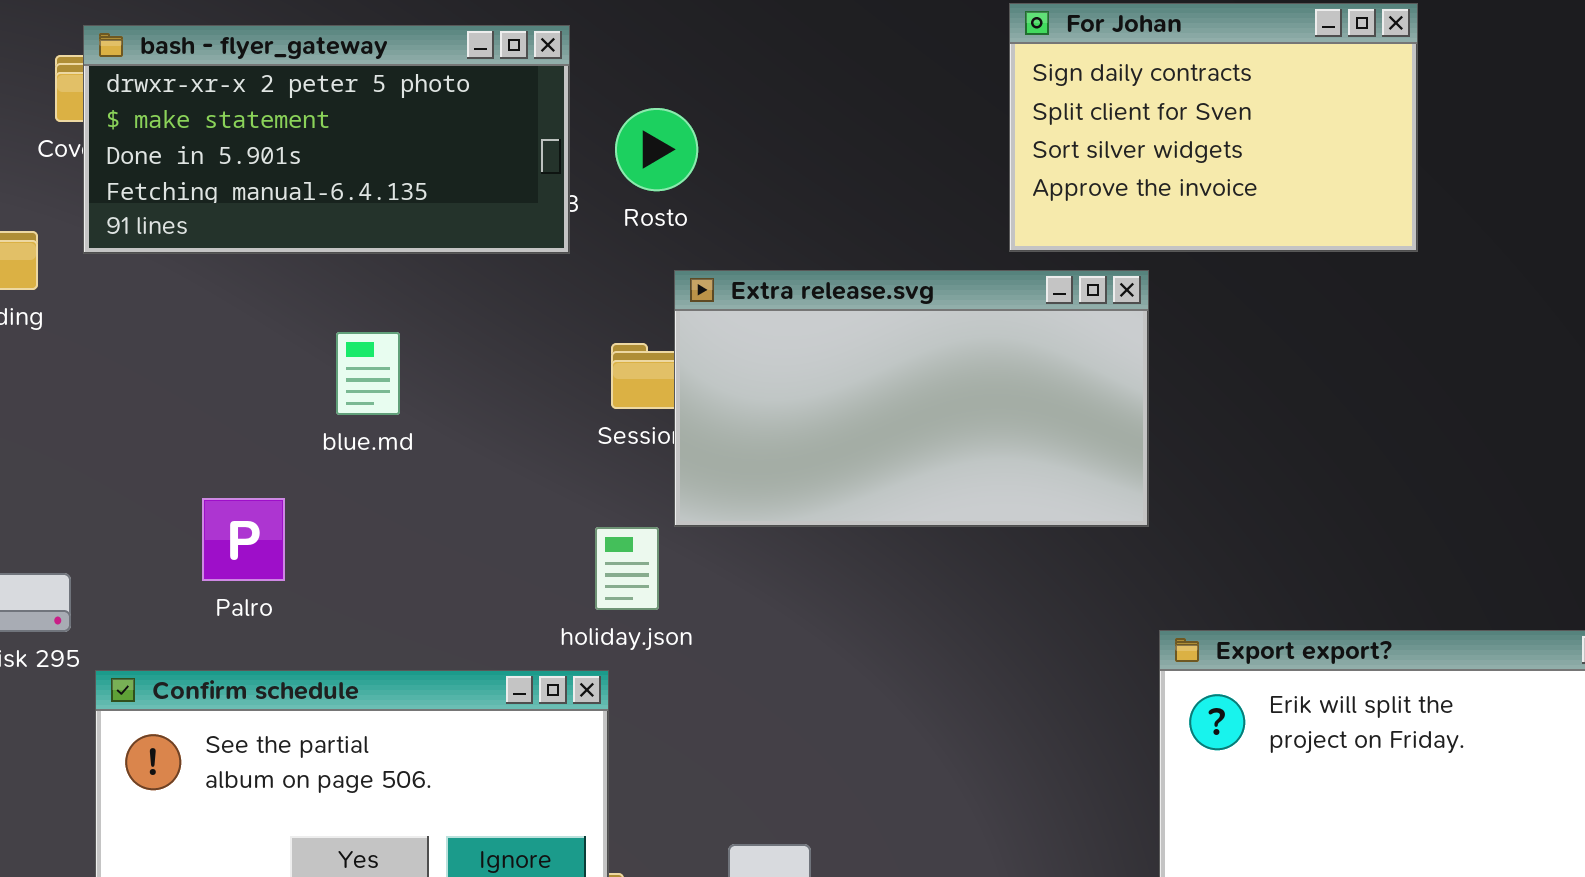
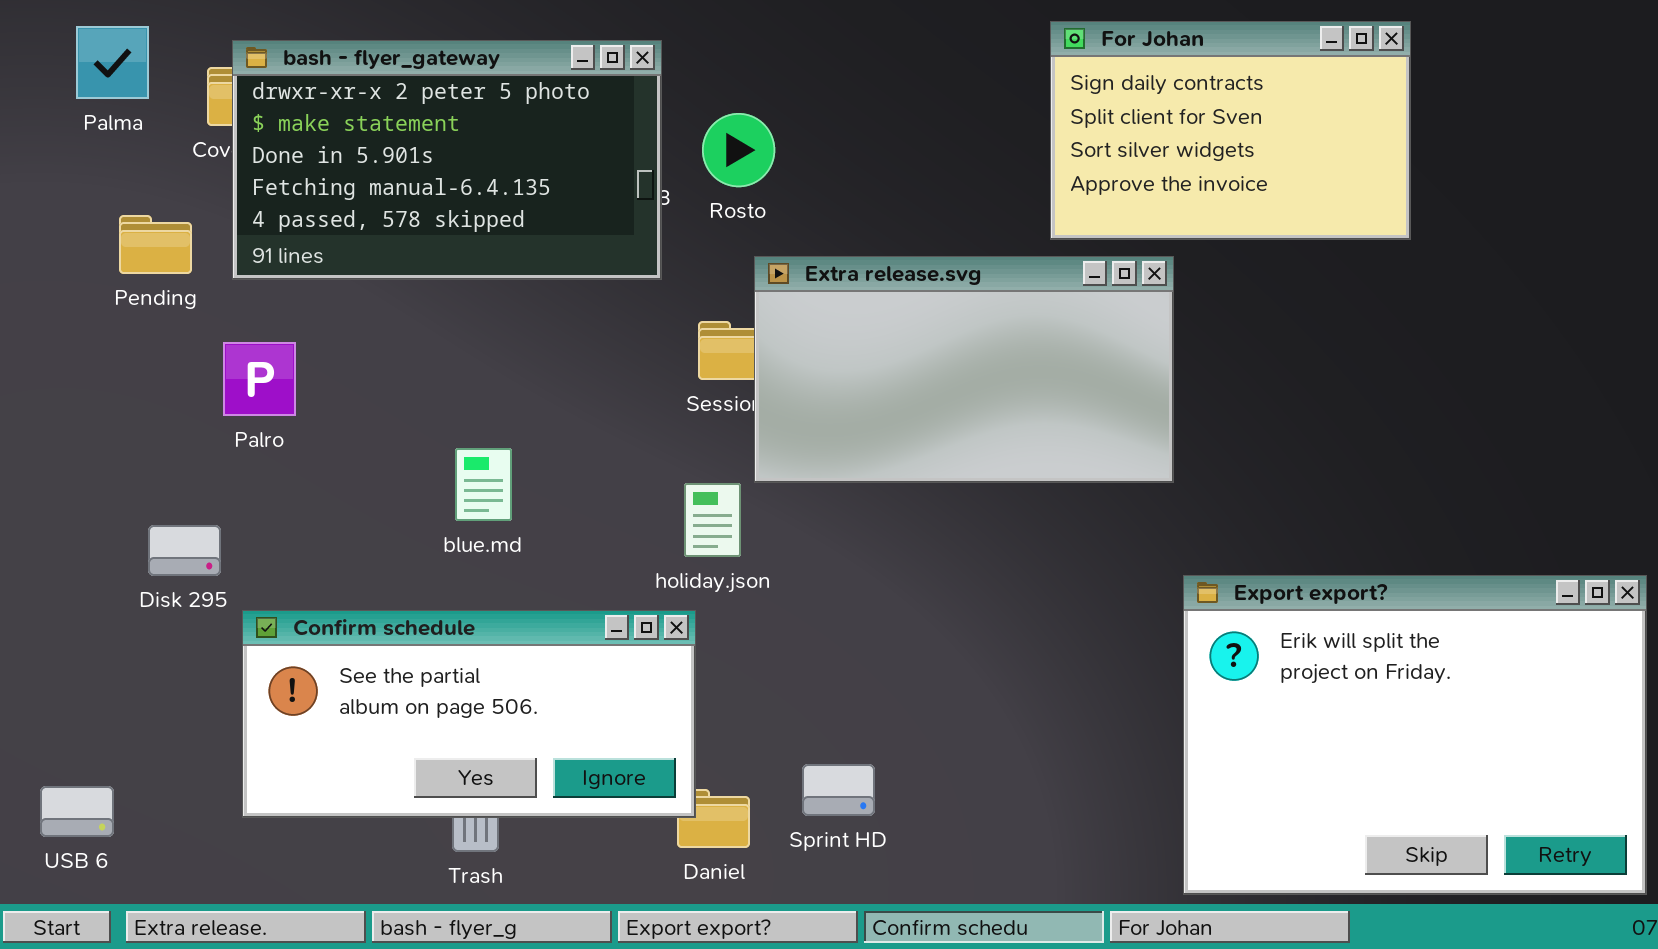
bash - flyer_gateway: [83,25,570,254] -> [232,40,662,280], resized
blue.md: [336,332,400,415] -> [455,448,512,521], moved
Palro: [202,498,285,581] -> [223,342,296,416], moved

